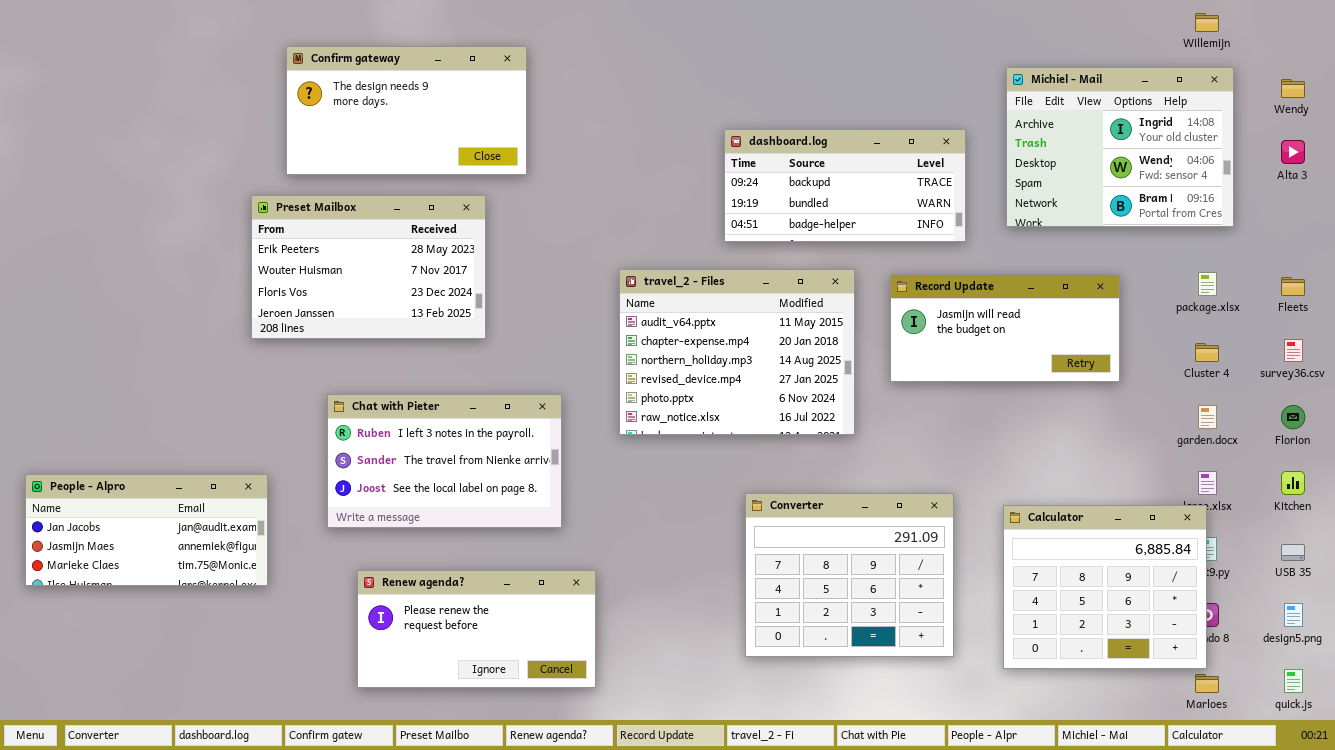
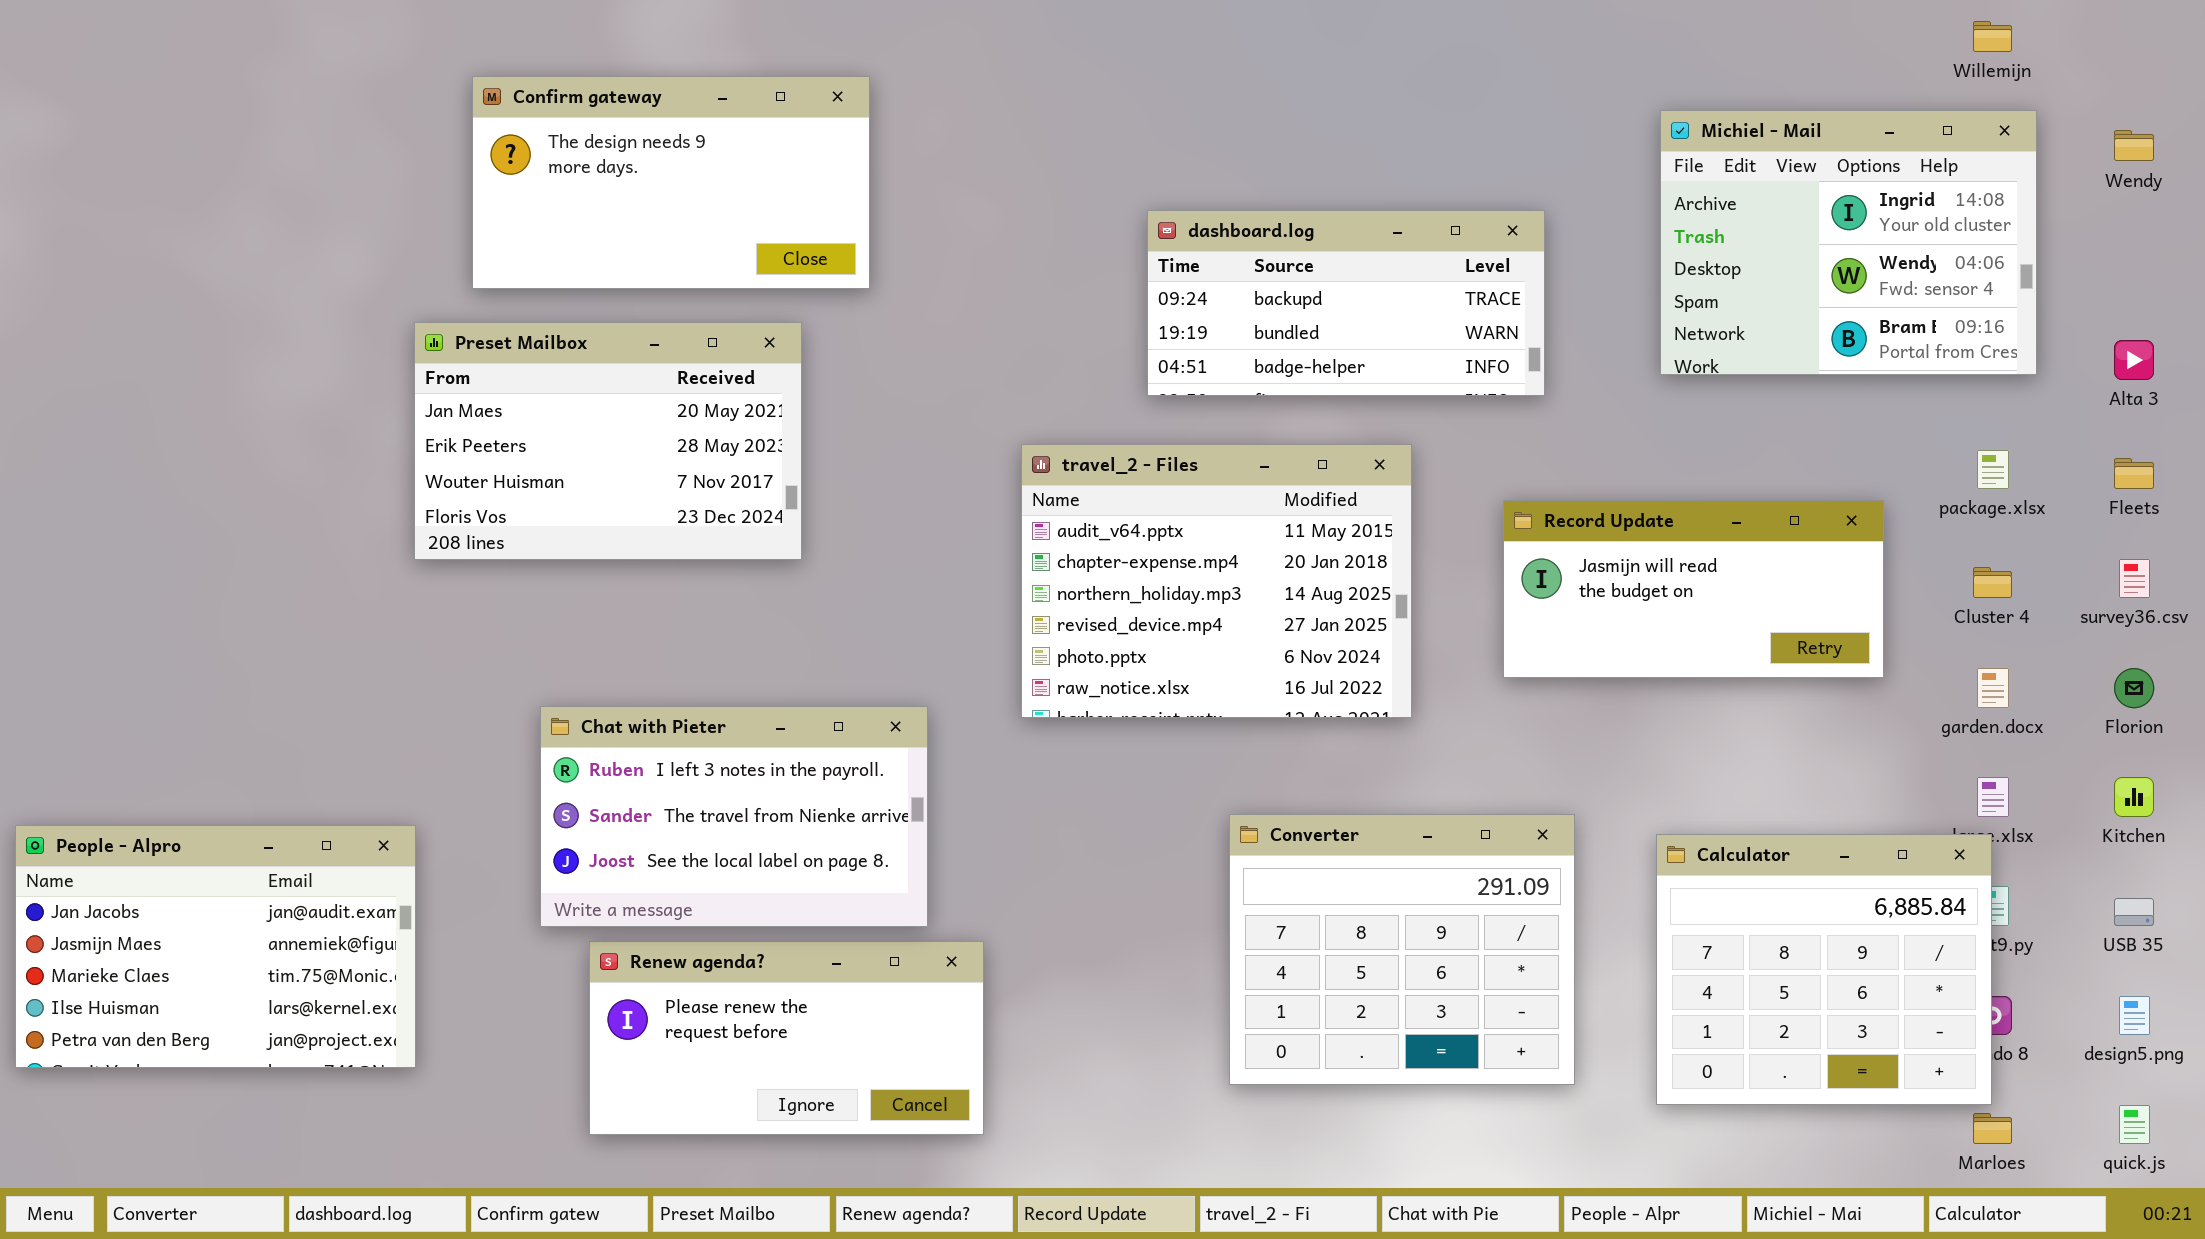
dashboard.log: [724,129,966,242] -> [1147,210,1545,396], moved
Alta 3: [1281,140,1305,164] -> [2114,340,2154,380], moved
Preset Mailbox: [251,195,486,339] -> [414,322,802,560], scrolled up 1 row
Record Update: [890,274,1120,382] -> [1503,500,1884,678], moved
Chat with Pieter: [327,394,562,528] -> [540,706,928,927], moved
People - Alpro: [25,474,268,586] -> [15,825,416,1068], moved, resized

